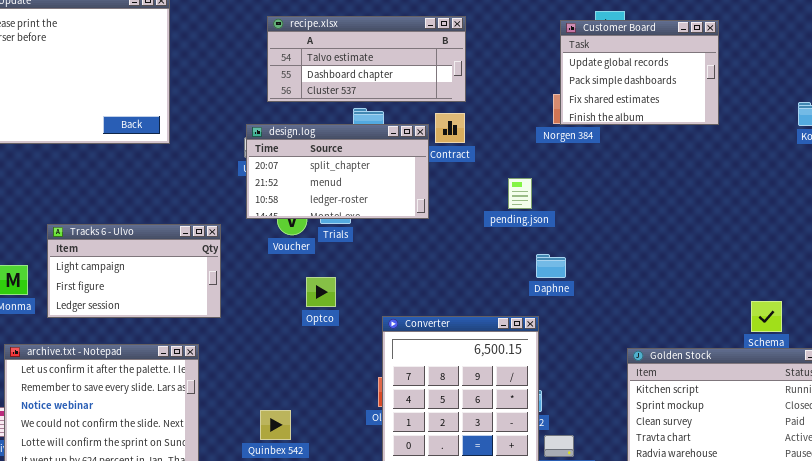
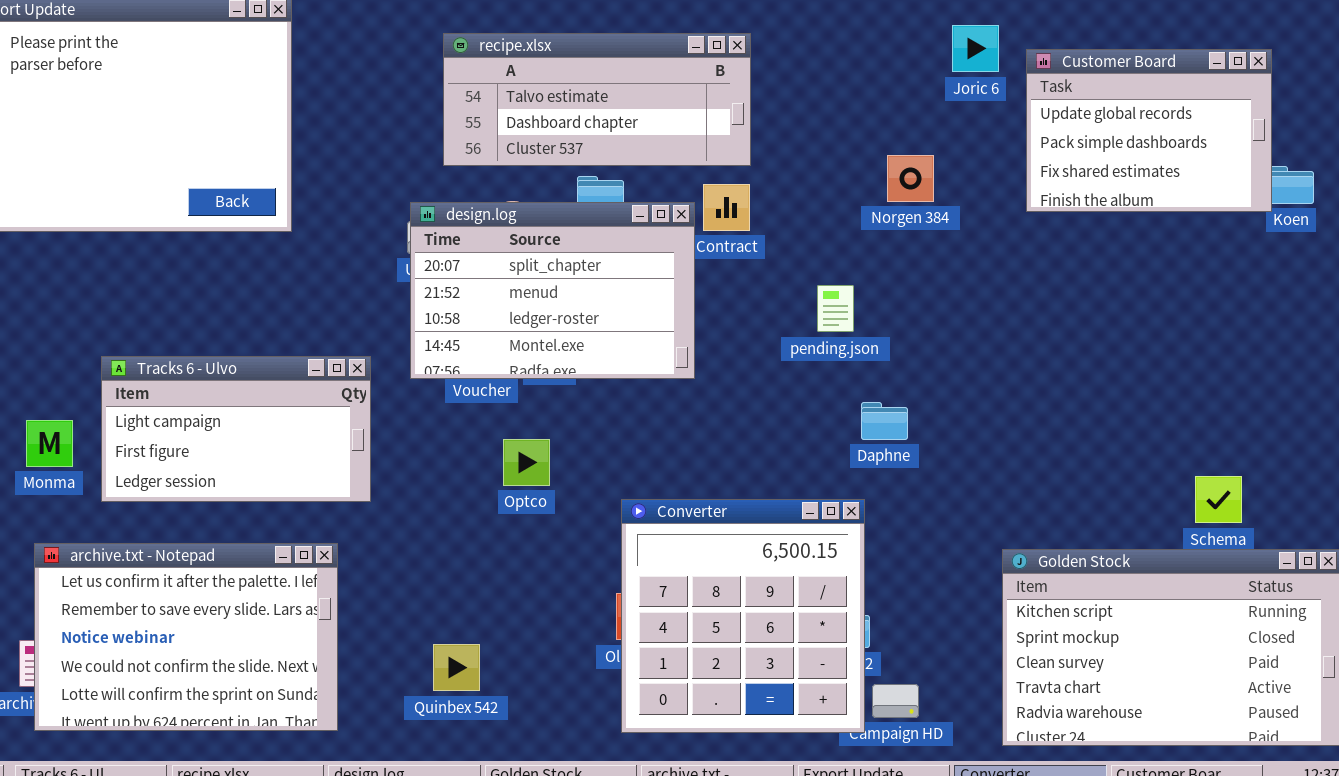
Customer Board: [560,20,719,125] -> [1026,49,1272,212], moved
design.log: [246,124,429,219] -> [410,202,695,379], resized

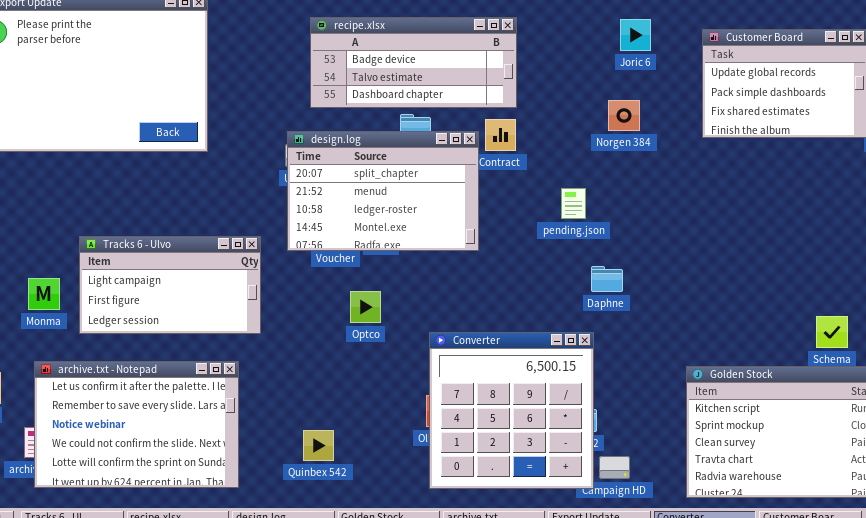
Joric 6: [952,25,999,72] -> [620,19,651,51], moved
recipe.xlsx: [443,33,751,166] -> [310,17,517,108], scrolled up 1 row

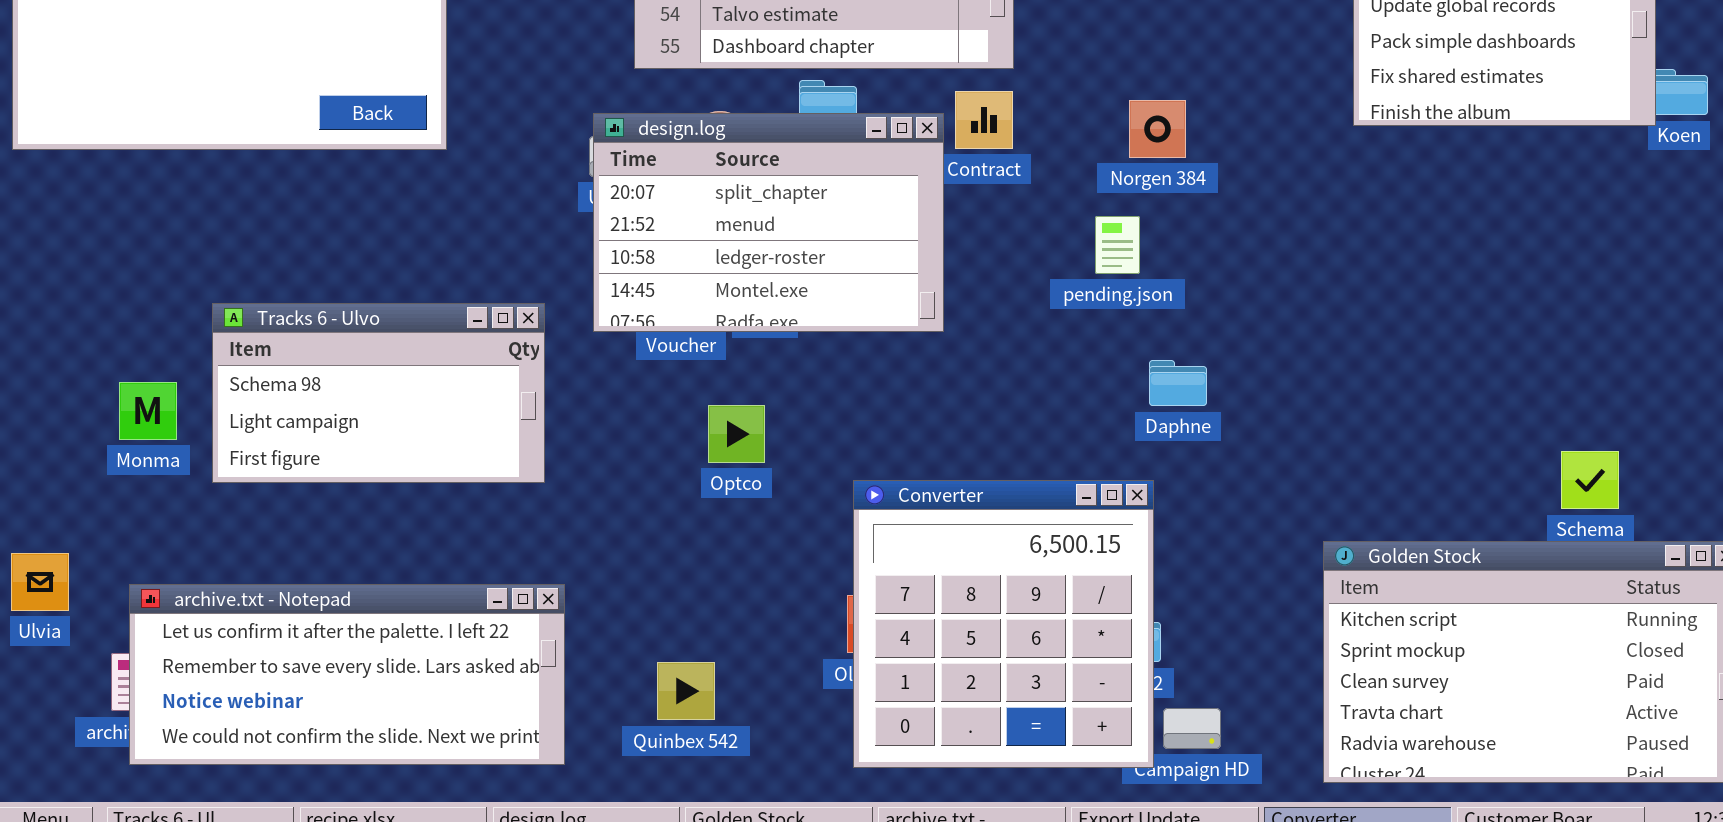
Norgen 384: [608,100,640,131] -> [1129,100,1186,158], moved
Tracks 6 - Ulvo: [79,236,261,334] -> [212,303,545,483], scrolled up 1 row
archive.txt - Notepad: [34,361,239,488] -> [129,584,565,765], resized
Quinbex 542: [303,430,334,461] -> [657,662,715,720], moved

